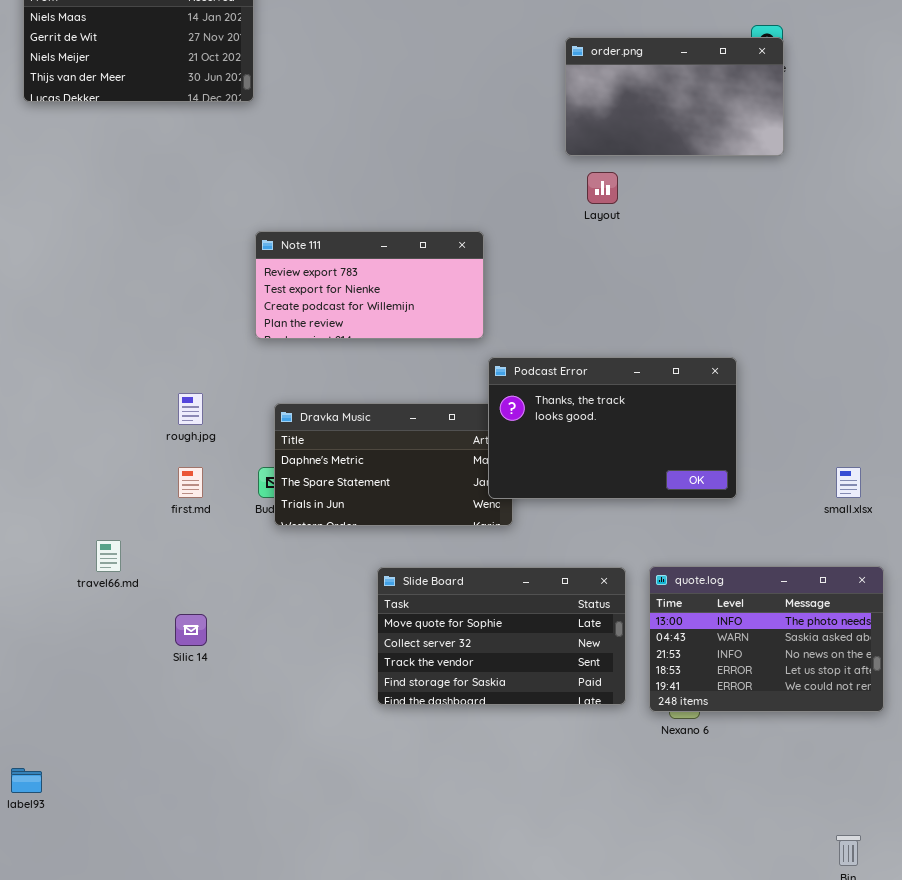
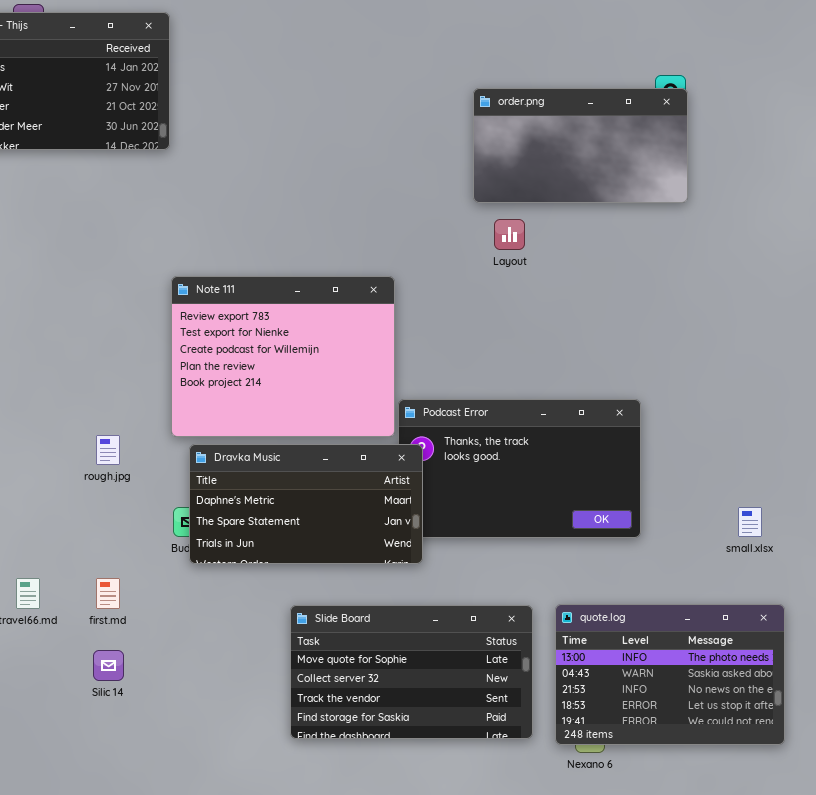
Note 111: [255,231,484,339] -> [171,276,395,437], resized
Dravka Music: [274,403,513,526] -> [189,444,423,564], raised
first.md: [178,467,203,498] -> [96,578,120,609], moved

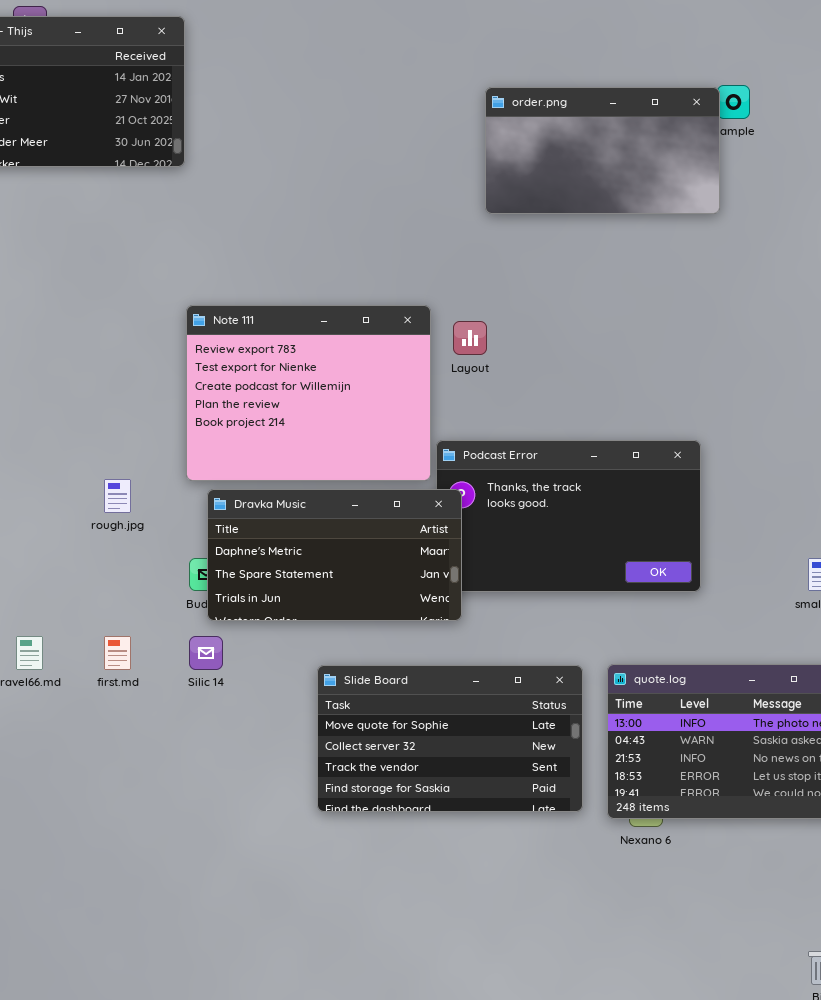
order.png: [473,88,688,203] -> [485,87,720,214], moved
Layout: [494,219,525,250] -> [453,321,487,355], moved
Silic 14: [93,650,124,681] -> [189,636,223,670], moved

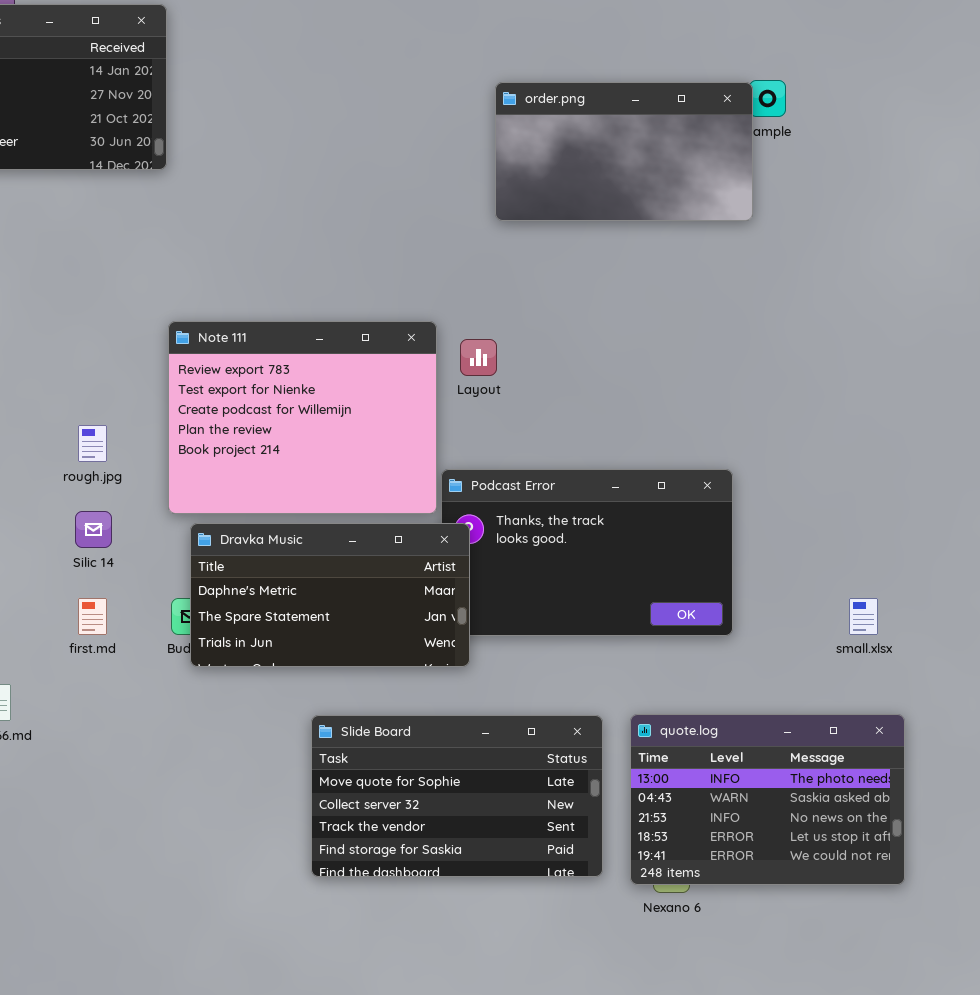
rough.jpg: [104,479,131,513] -> [78,425,107,462], moved
first.md: [104,636,131,670] -> [78,598,107,635], moved
Silic 14: [189,636,223,670] -> [75,511,112,548], moved

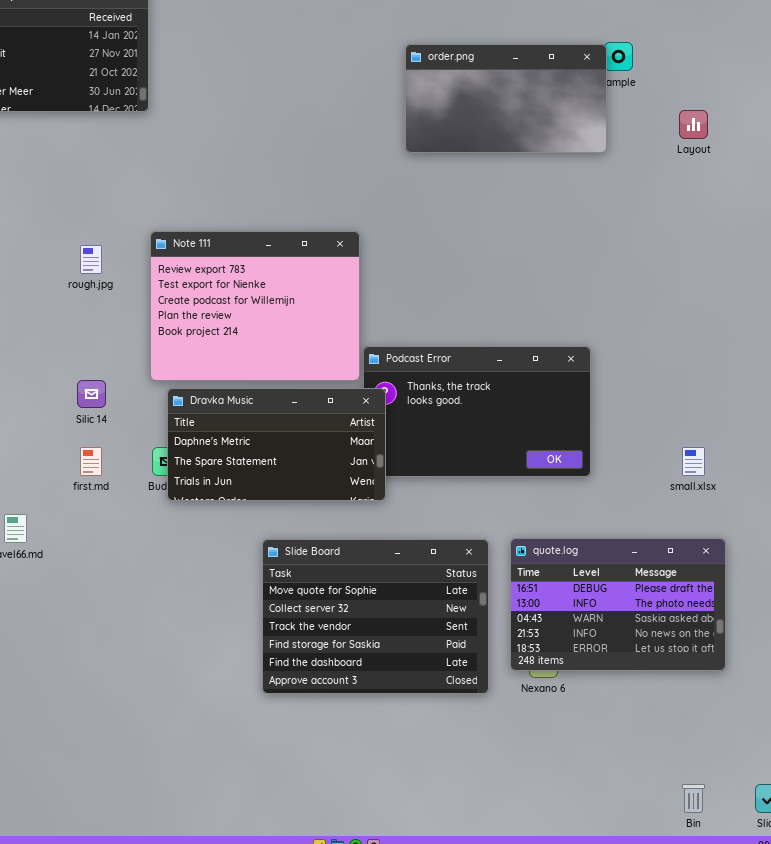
Layout: [460,339,497,376] -> [679,110,708,139], moved
rough.jpg: [78,425,107,462] -> [80,245,102,274], moved
quote.log: [630,714,905,885] -> [510,538,726,671], scrolled up 1 row
Slide Board: [311,715,603,877] -> [262,539,489,694], resized

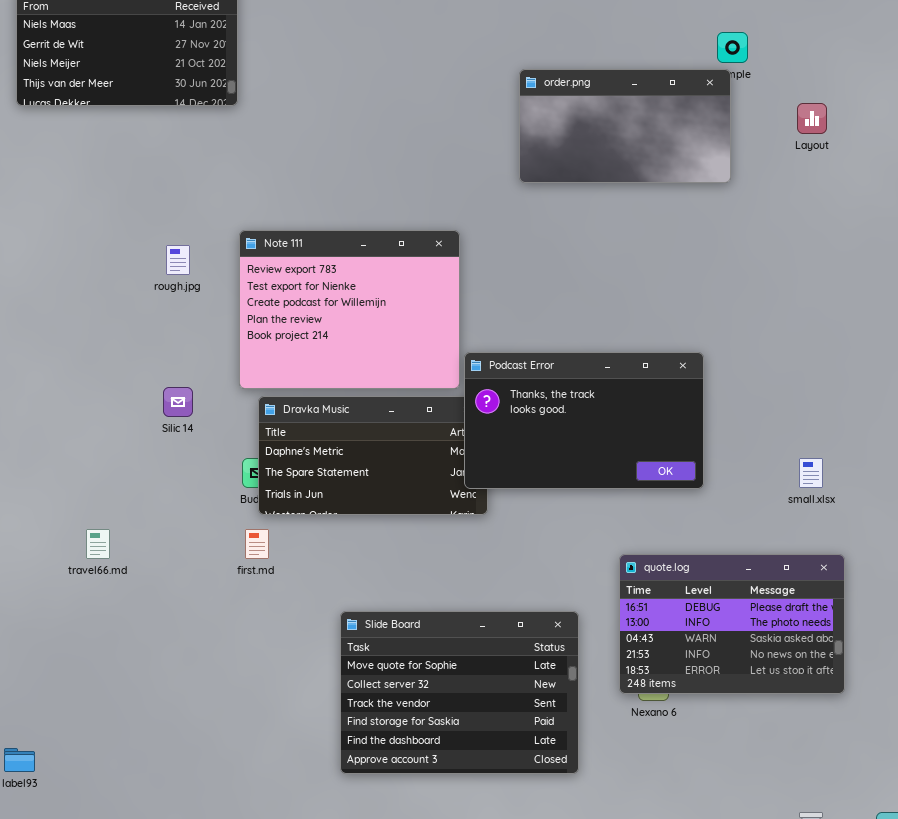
order.png: [405,44,607,153] -> [519,69,731,183], moved
Podcast Error: [363,346,591,477] -> [464,352,704,489], raised
first.md: [80,447,102,476] -> [245,529,269,559], moved
Slide Board: [262,539,489,694] -> [340,611,579,774], moved

